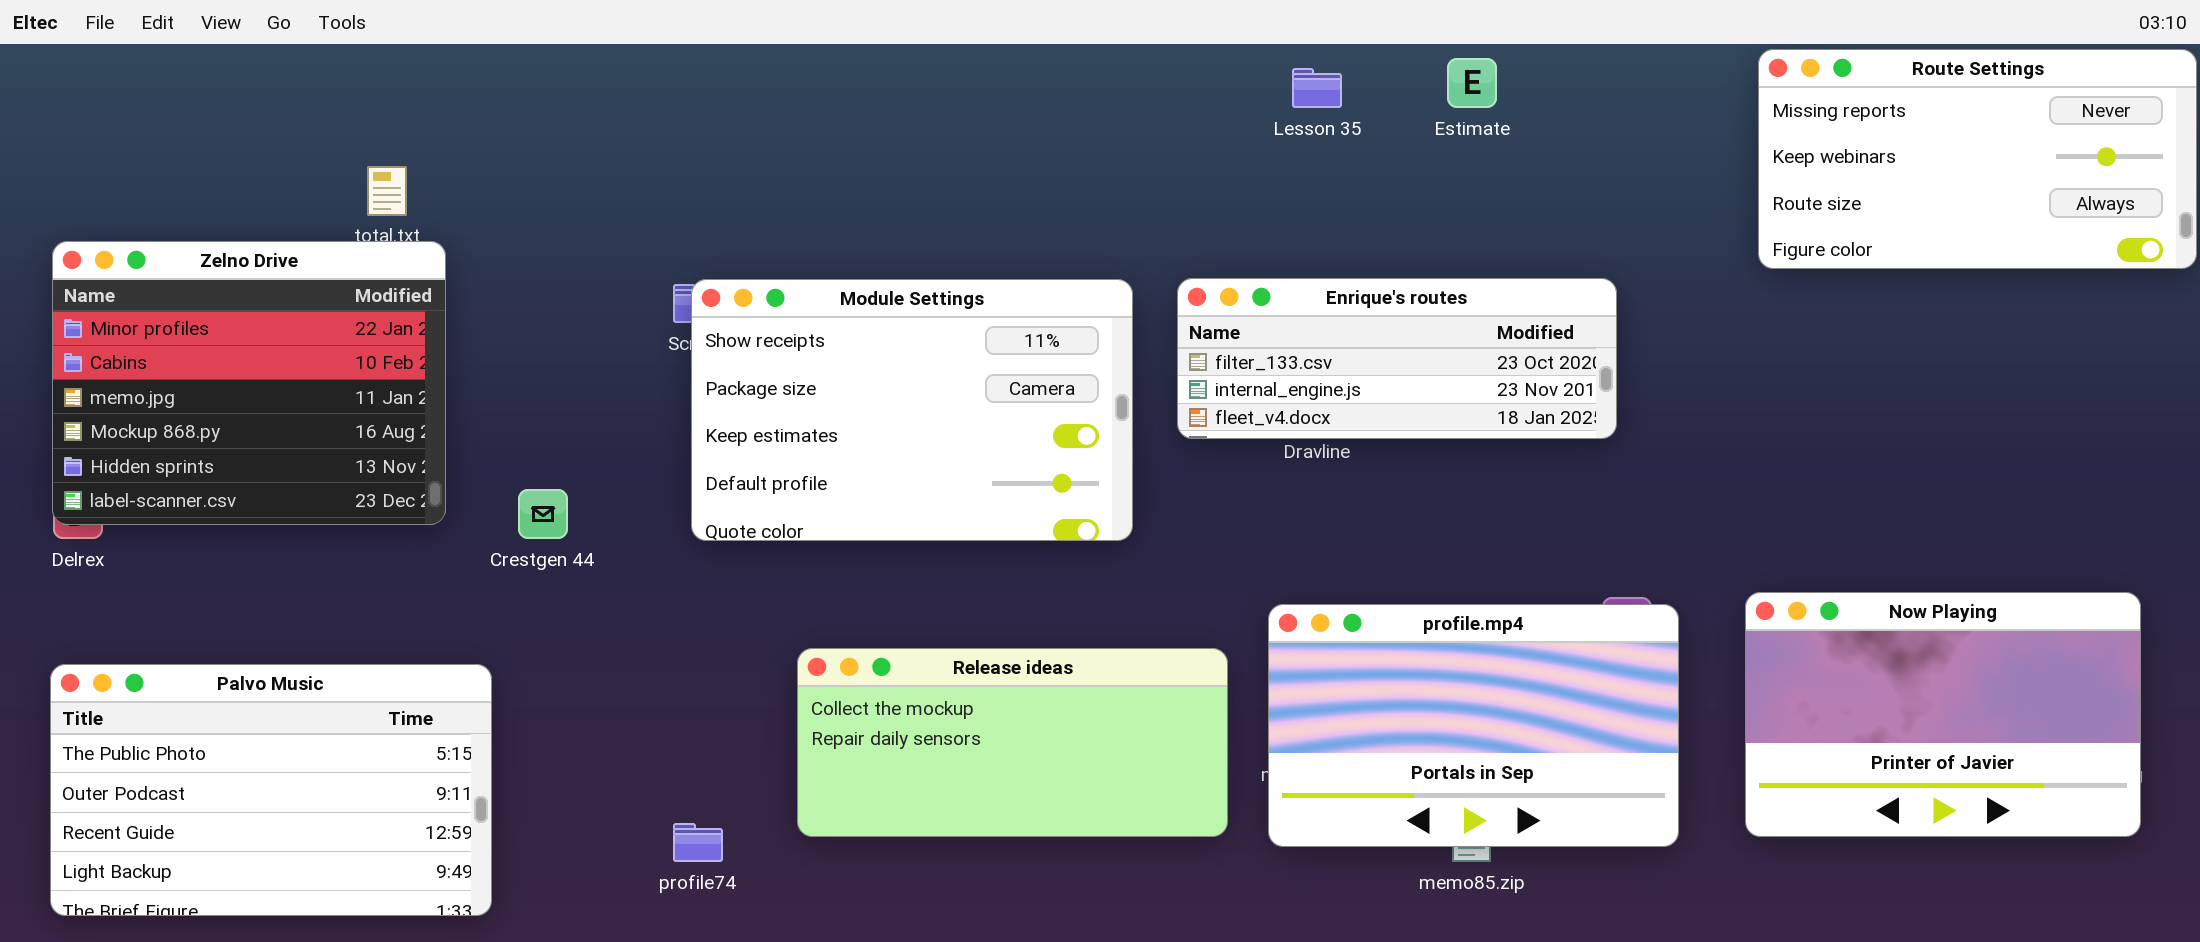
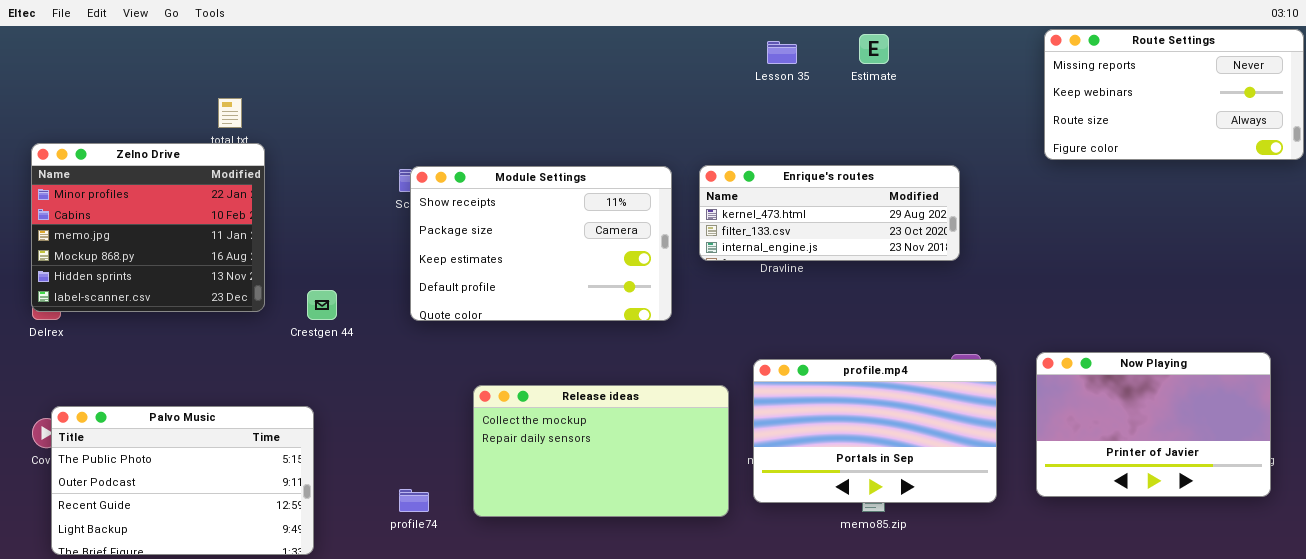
Enrique's routes: [1177,278,1617,439] -> [699,165,960,261], scrolled up 1 row
Release ideas: [797,648,1228,837] -> [473,385,729,517], resized
Palvo Music: [50,664,492,916] -> [51,406,314,555], moved

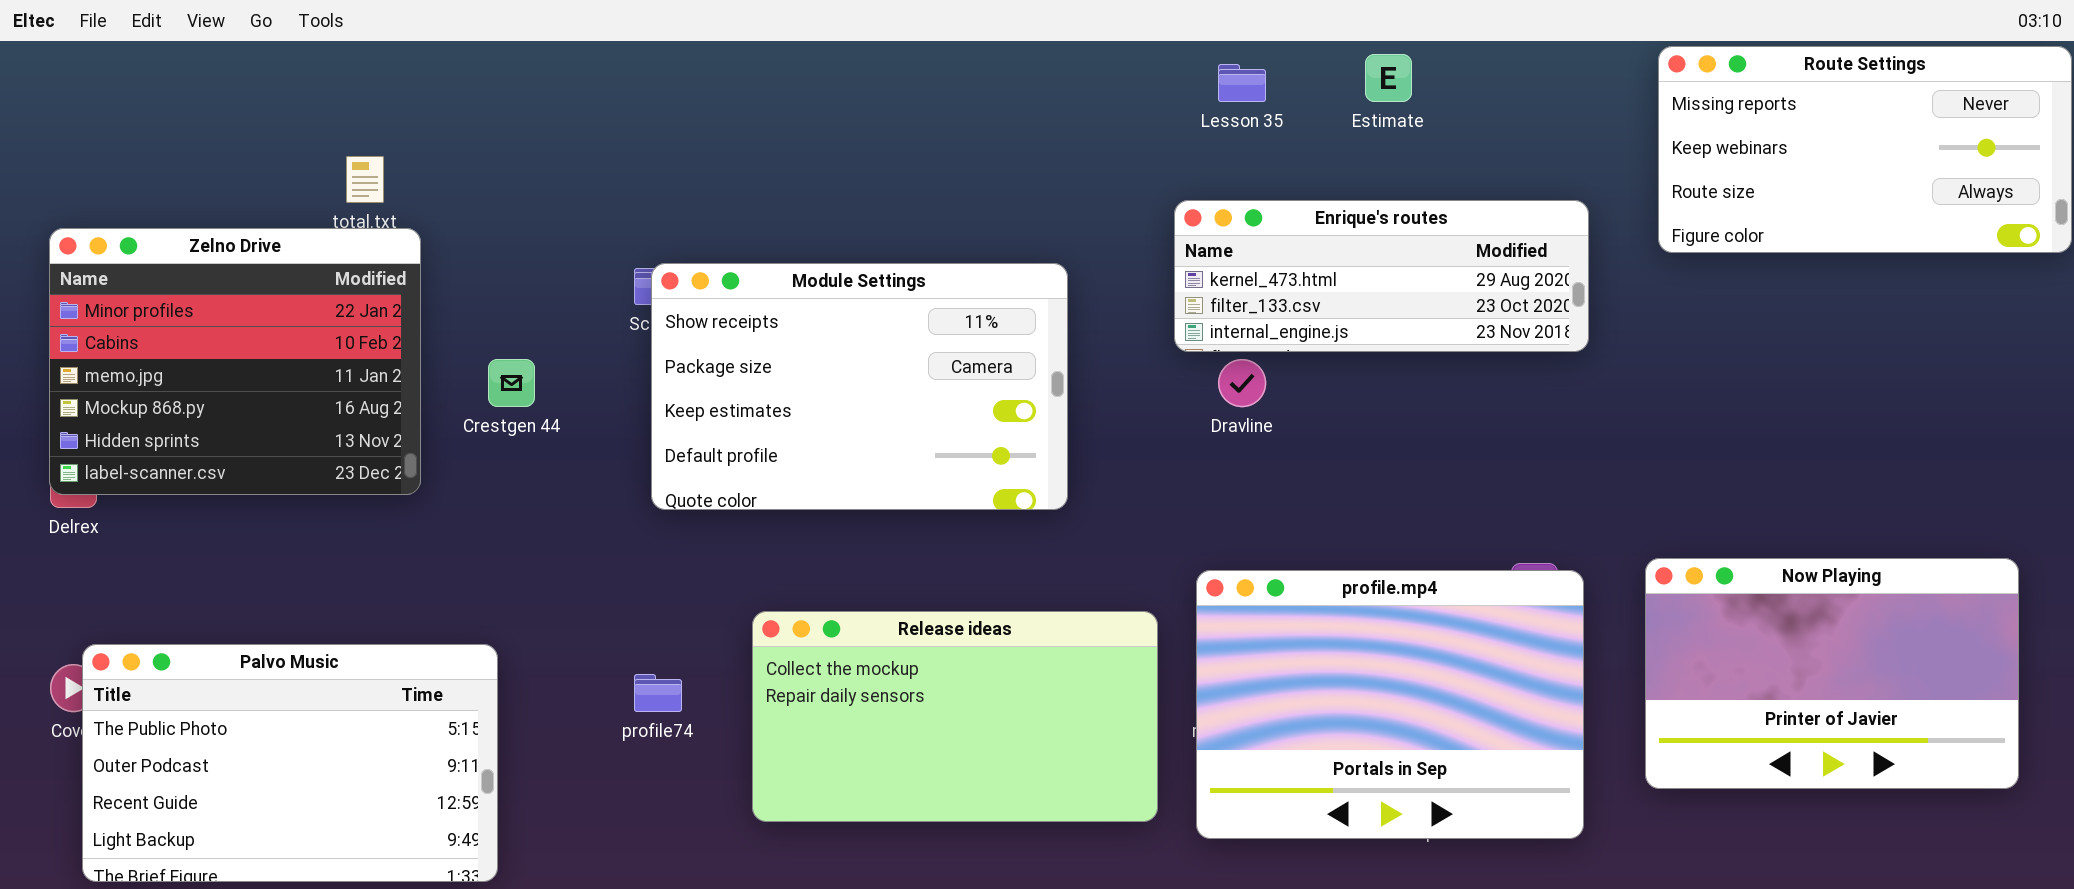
Enrique's routes: [699,165,960,261] -> [1174,200,1589,352], moved
Crestgen 44: [307,290,337,320] -> [488,359,535,407], moved
profile.mp4: [753,359,997,503] -> [1196,570,1584,839], resized
profile74: [399,489,429,512] -> [634,674,682,712], moved

